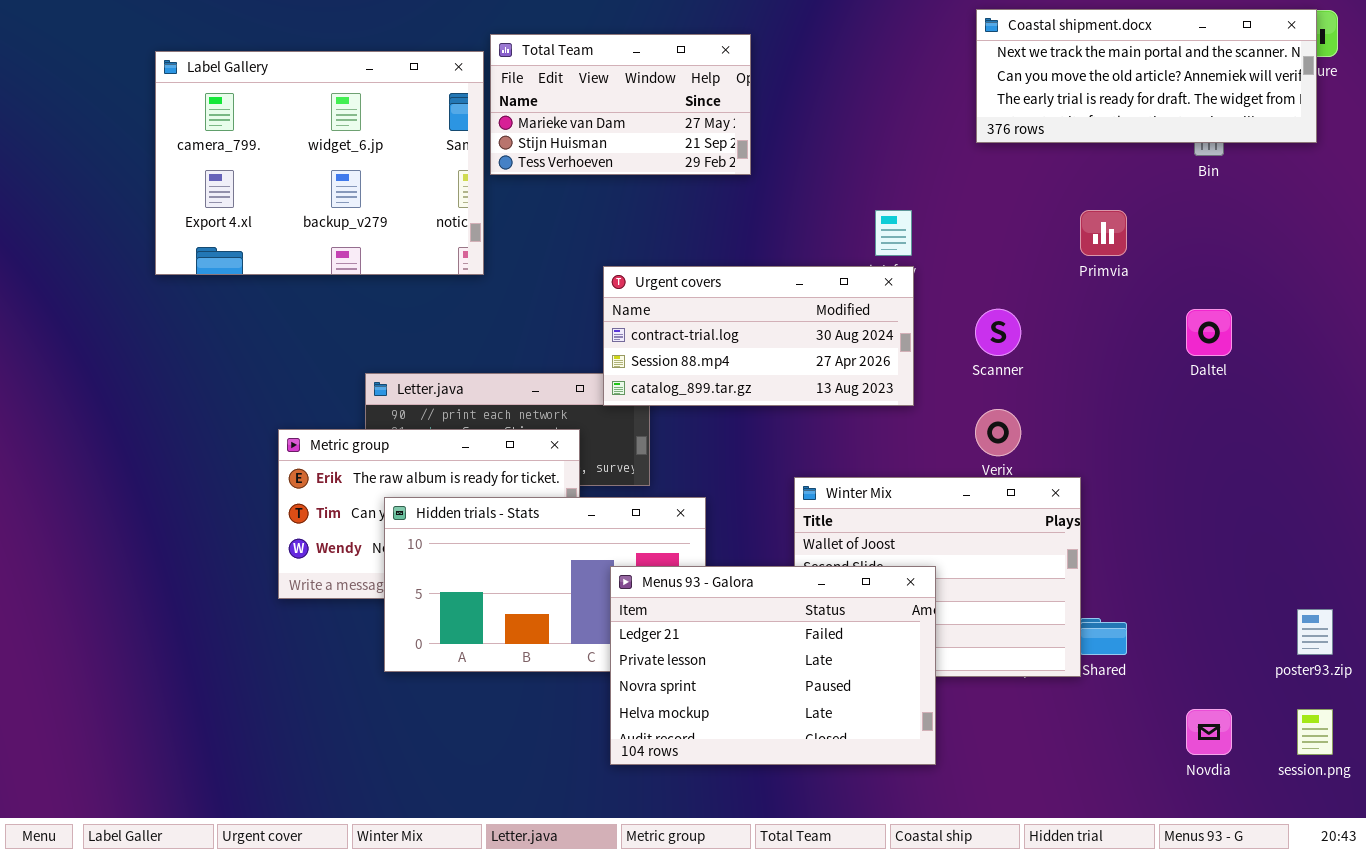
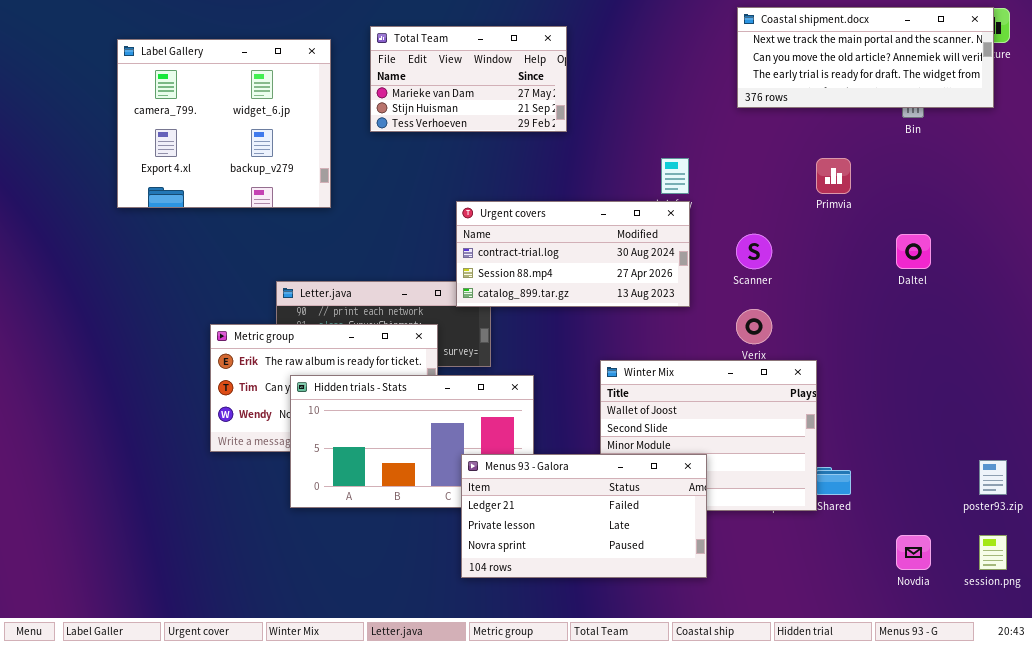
Label Gallery: [155,51,484,275] -> [117,39,331,208], resized
Menus 93 - Galora: [610,566,936,765] -> [461,454,707,578], resized

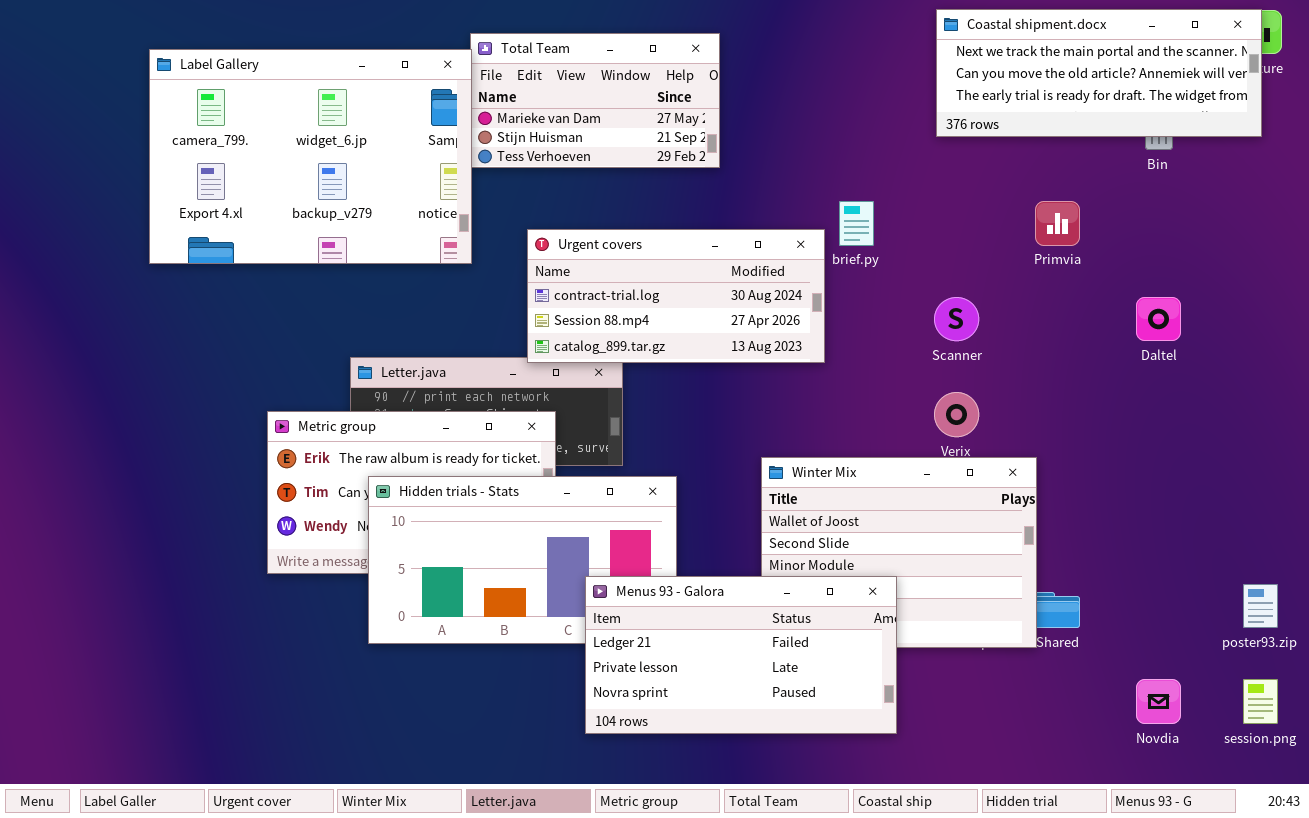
Label Gallery: [117,39,331,208] -> [149,49,472,264], resized
Urgent covers: [456,201,690,307] -> [527,229,825,363], moved

